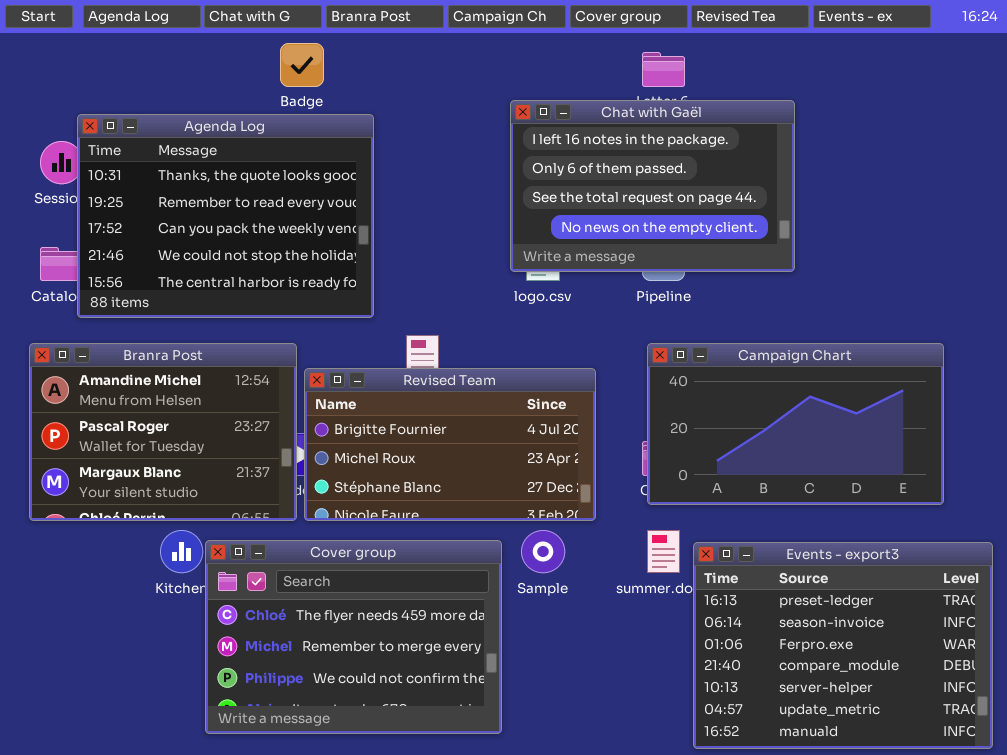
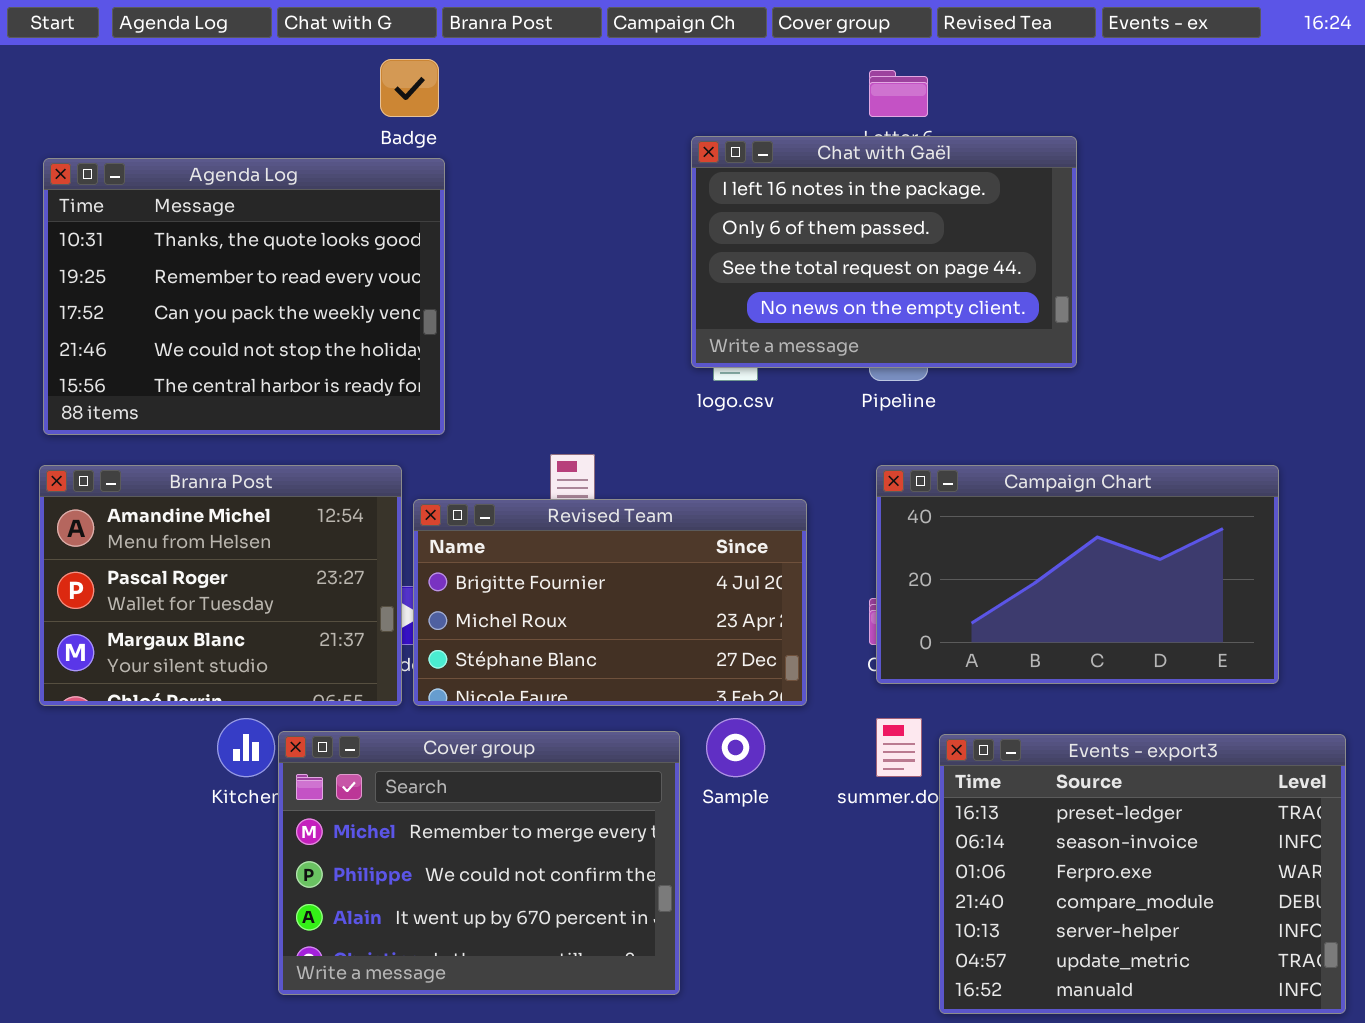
Agenda Log: [77,114,374,318] -> [43,158,445,435], moved
Cover group: [205,540,502,734] -> [278,731,680,995], scrolled down 1 row

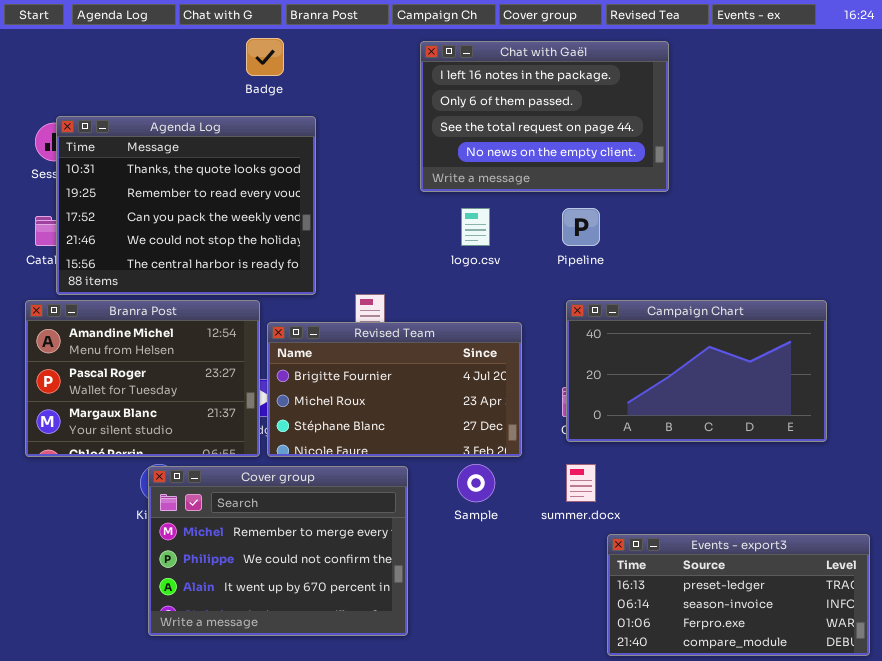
Chat with Gaël: [691,136,1077,368] -> [420,41,669,192], moved
Agenda Log: [43,158,445,435] -> [56,116,316,295], moved
Cover group: [278,731,680,995] -> [148,466,408,636], moved
Events - export3: [939,734,1346,1014] -> [607,534,870,656], resized

